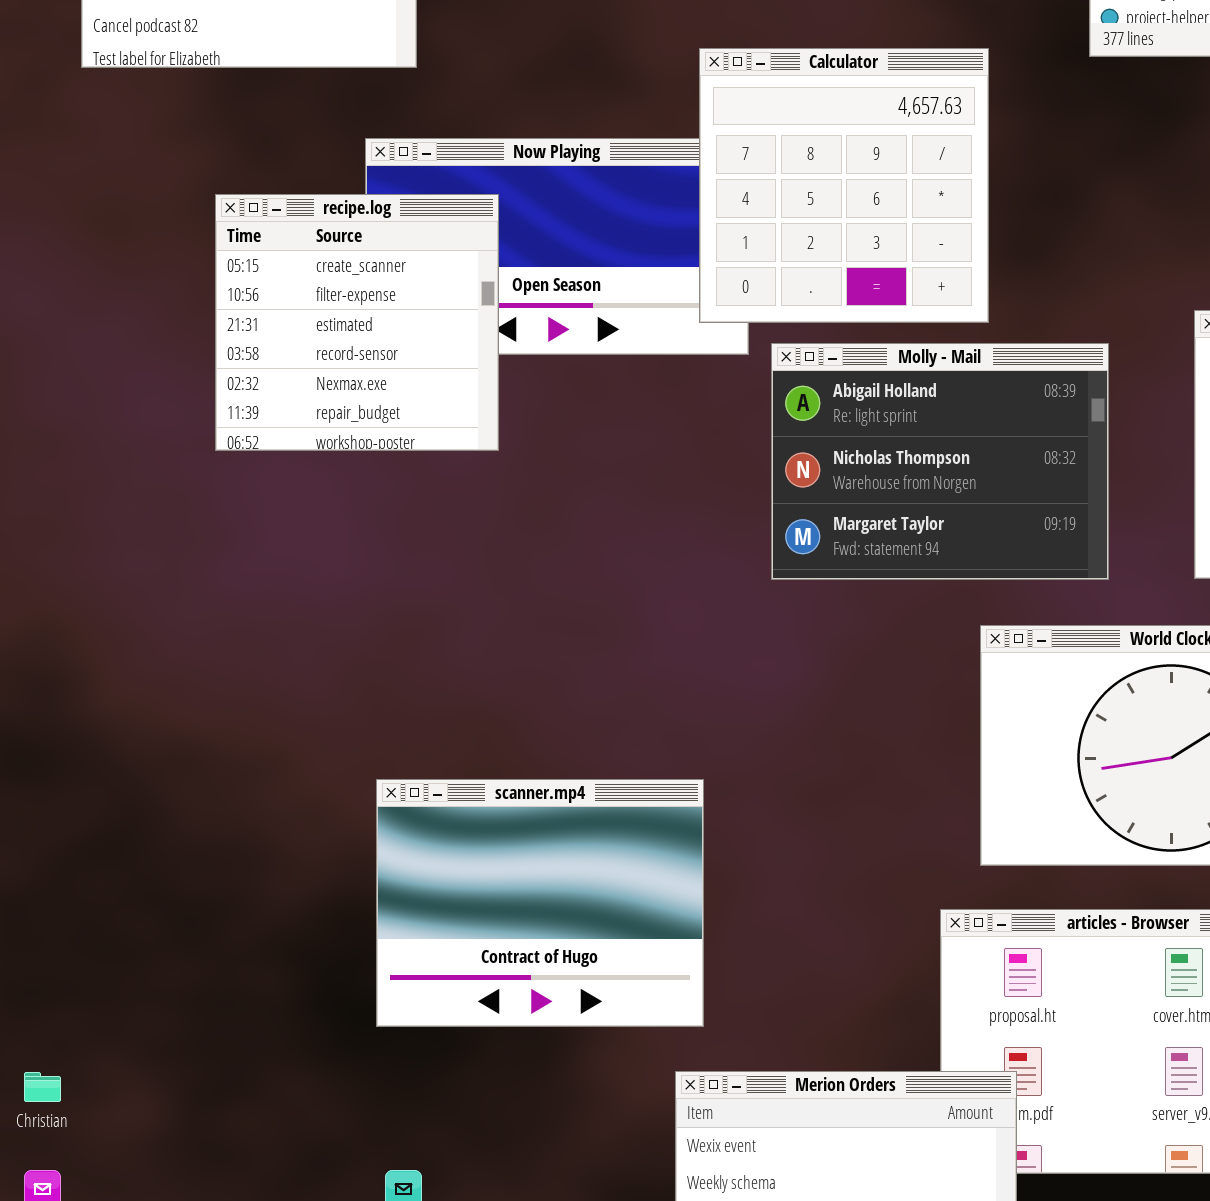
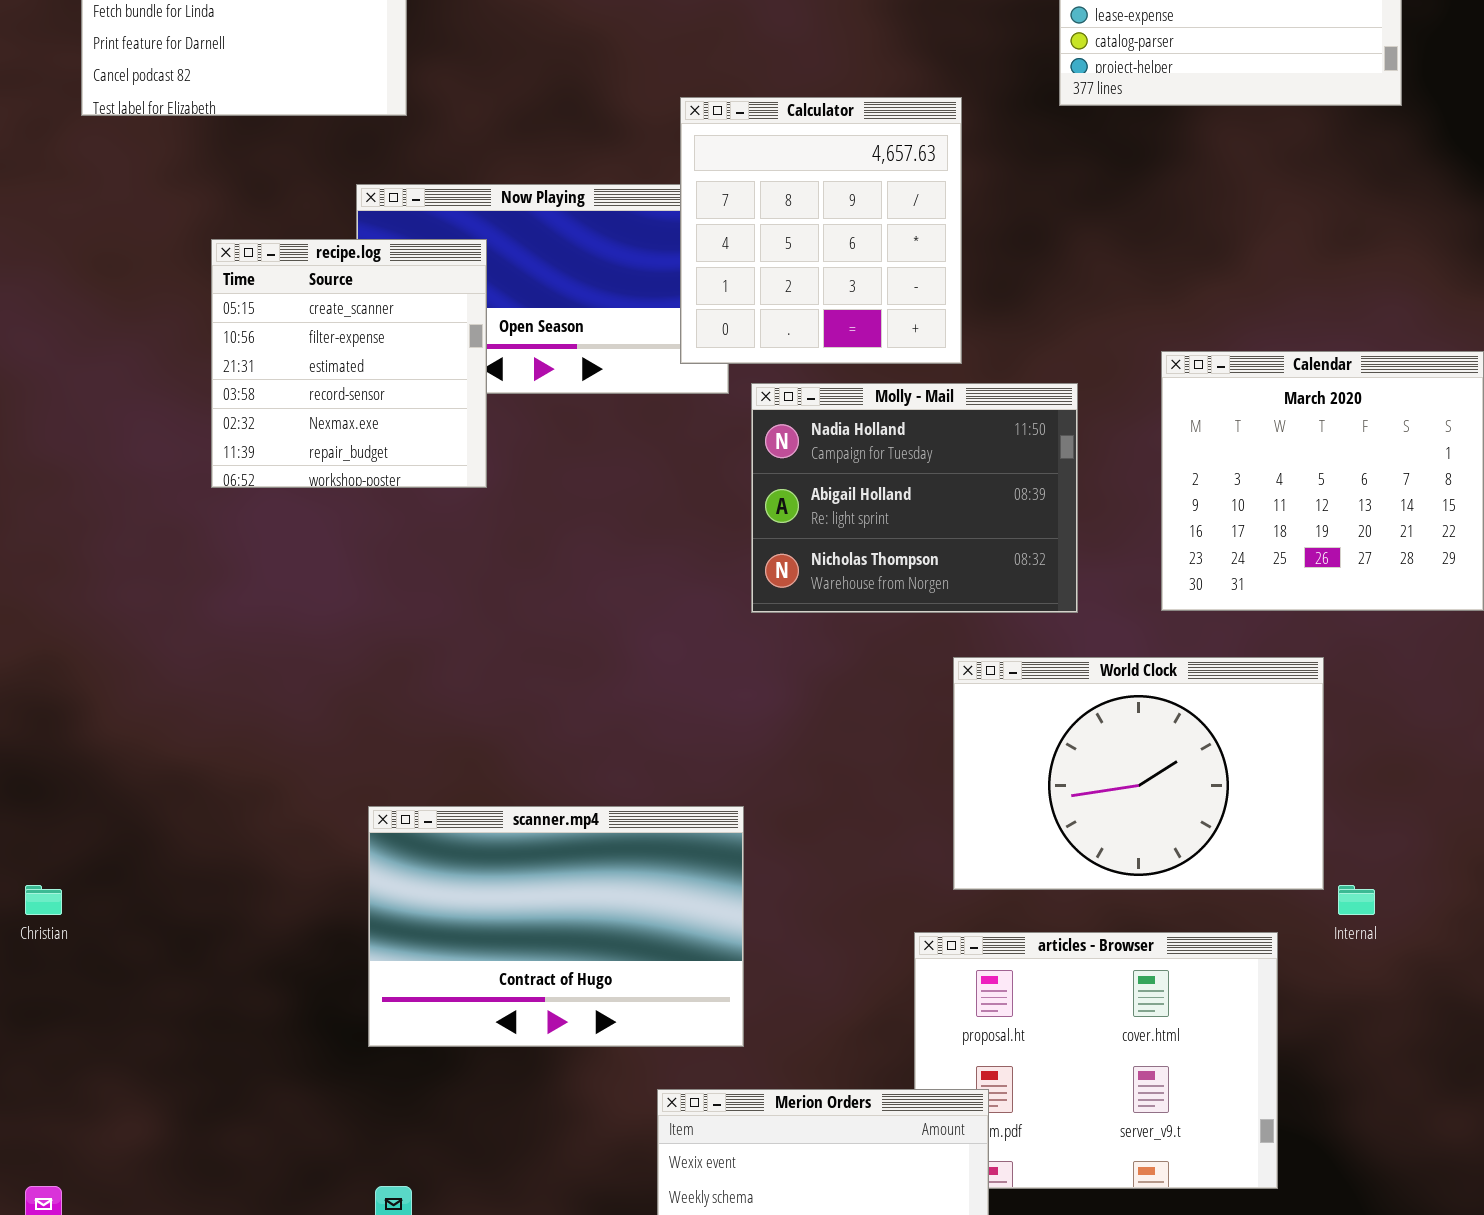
Molly - Mail: [771,343,1109,580] -> [751,383,1078,613], scrolled up 1 row
scanner.mp4: [376,779,704,1027] -> [368,806,744,1047], resized
Christian: [24,1072,61,1102] -> [25,885,62,915], moved

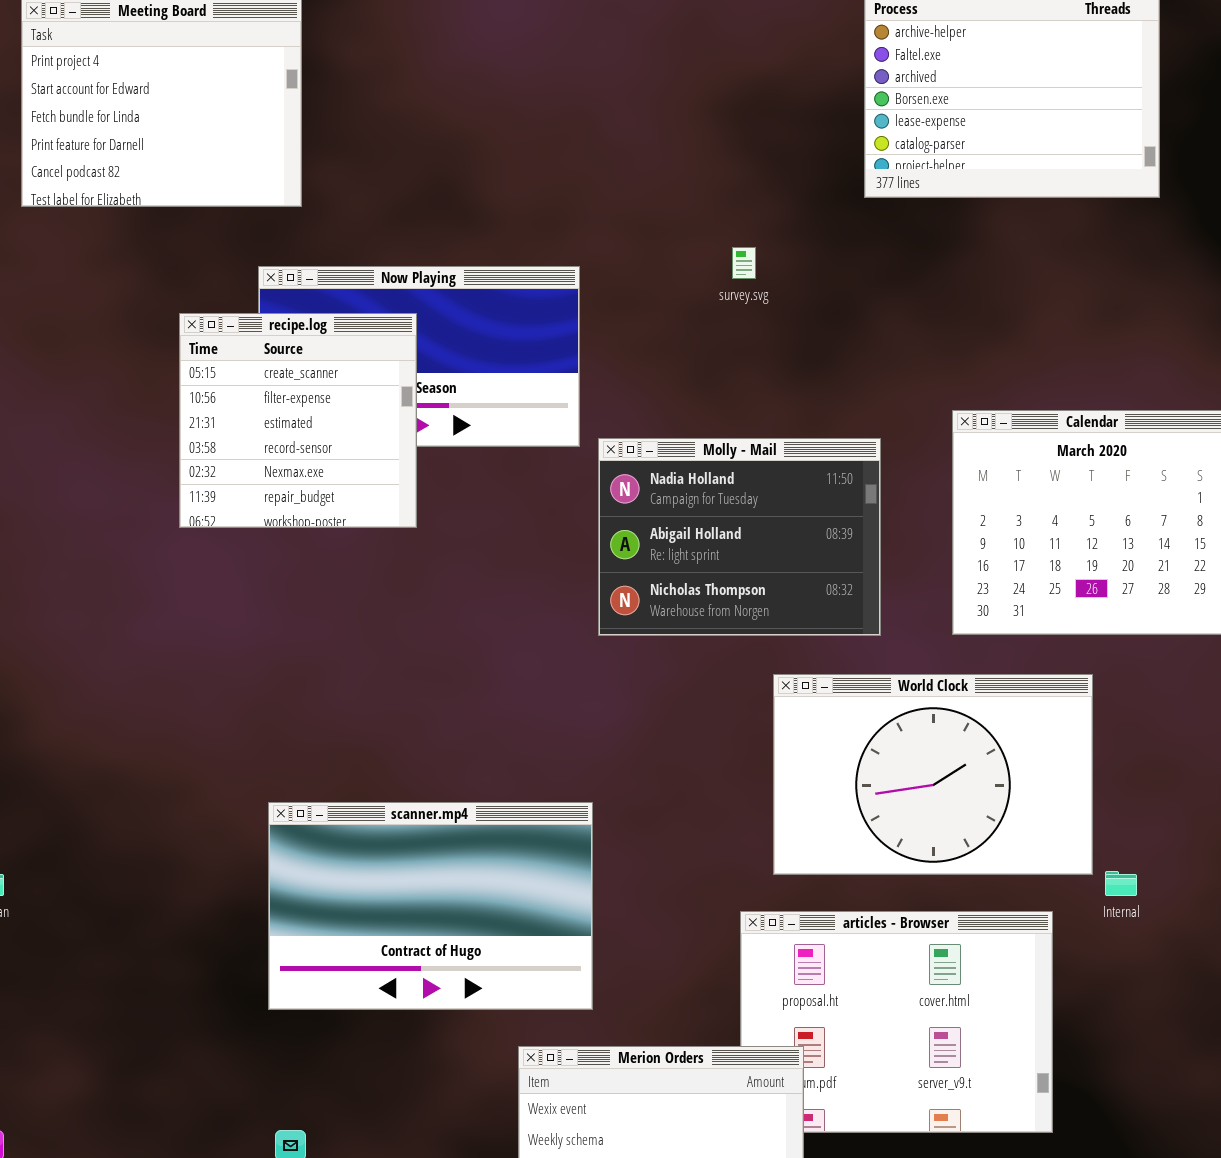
Calculator: [680,97,962,364] -> none, closed
recipe.log: [211,239,487,488] -> [179,313,417,528], moved

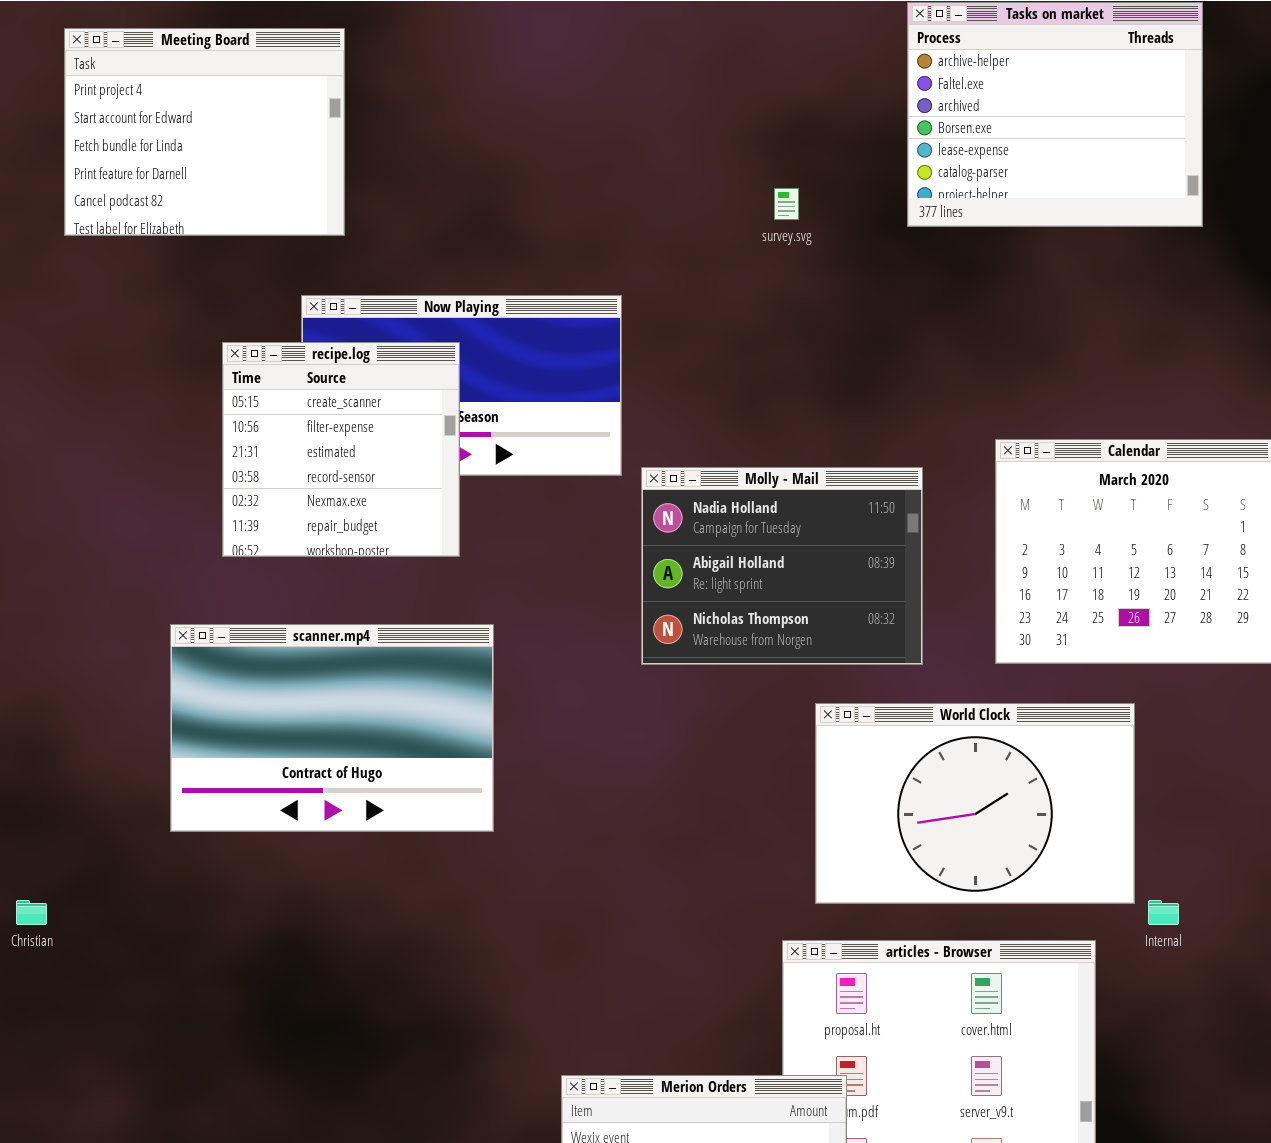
survey.svg: [732,247,756,279] -> [774,188,799,220], moved
scanner.mp4: [268,802,593,1010] -> [170,624,494,832], moved

